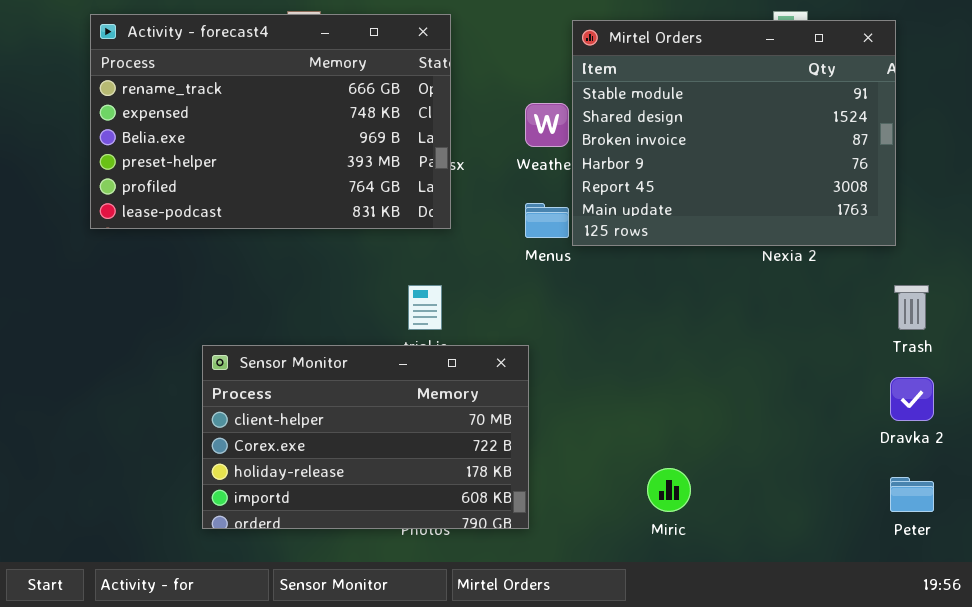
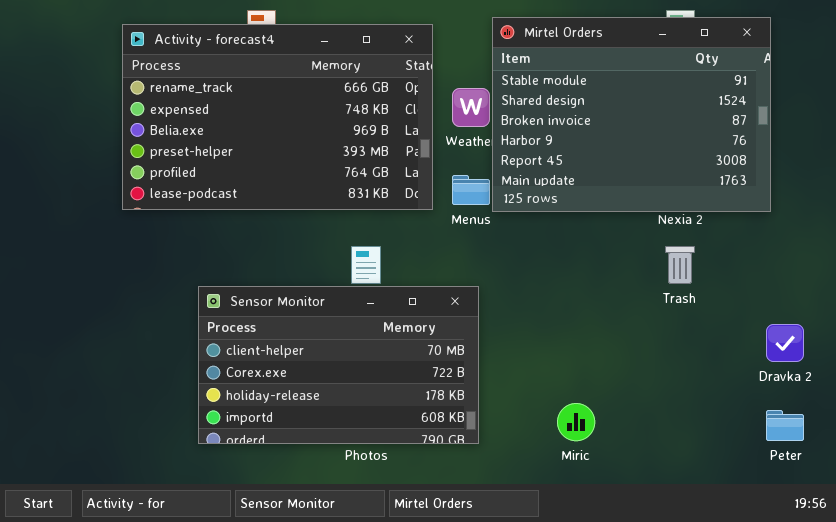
Activity - forecast4: [90,14,451,229] -> [122,24,433,210], moved
Trash: [894,285,929,330] -> [665,246,695,284], moved
Sensor Monitor: [202,345,529,529] -> [198,286,479,444], moved

